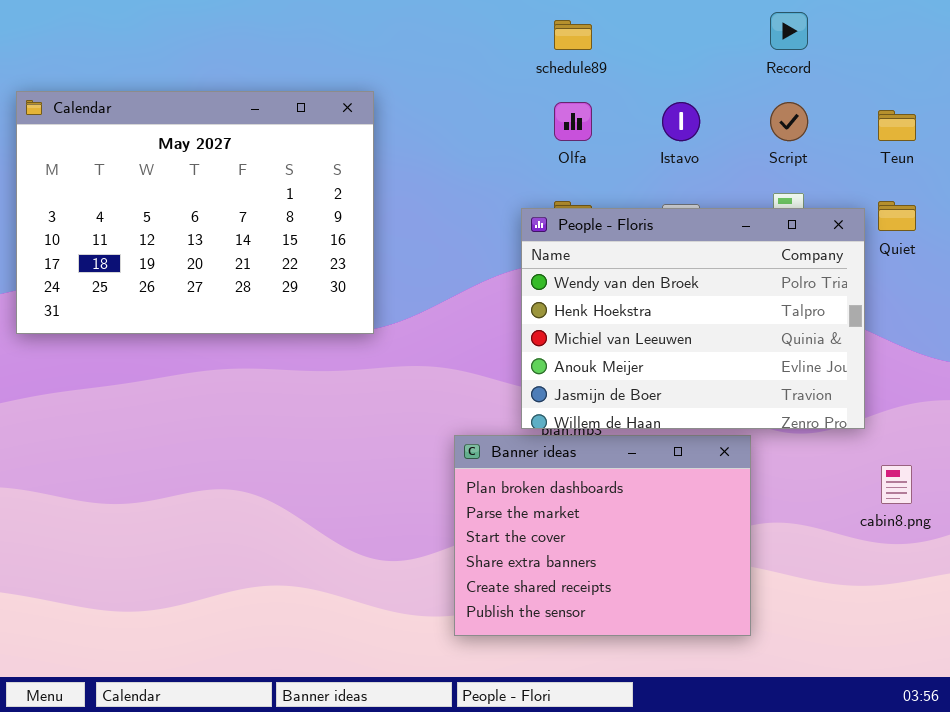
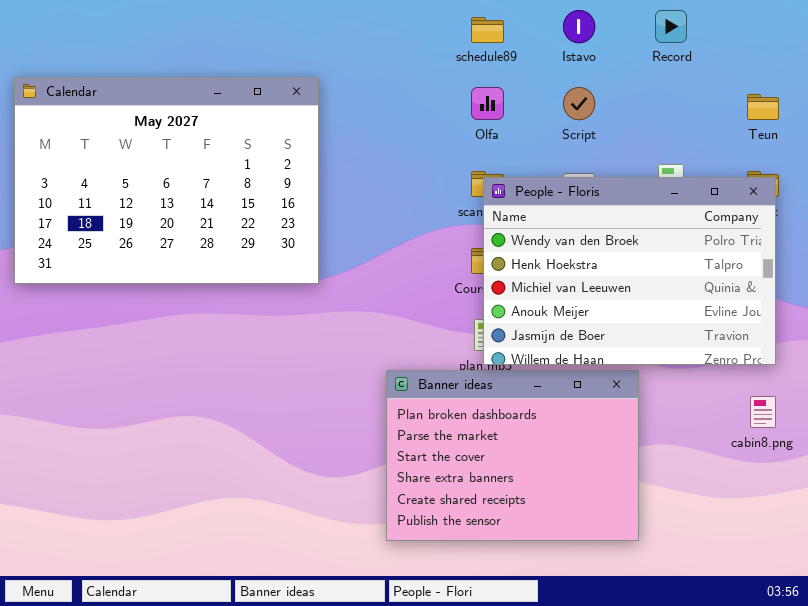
Istavo: [662,102,700,141] -> [563,10,595,43], moved
Script: [770,102,808,141] -> [563,87,595,120], moved
People - Floris: [521,208,865,429] -> [483,177,776,365], moved

